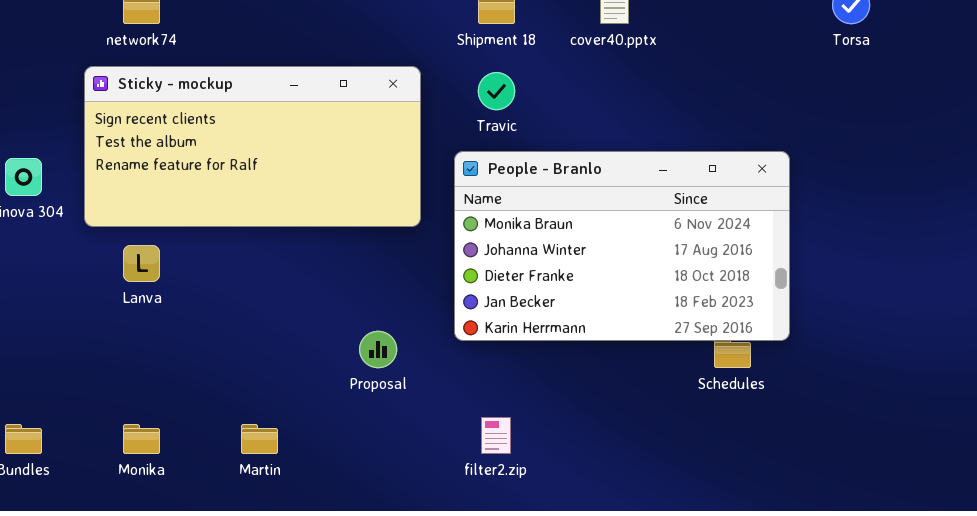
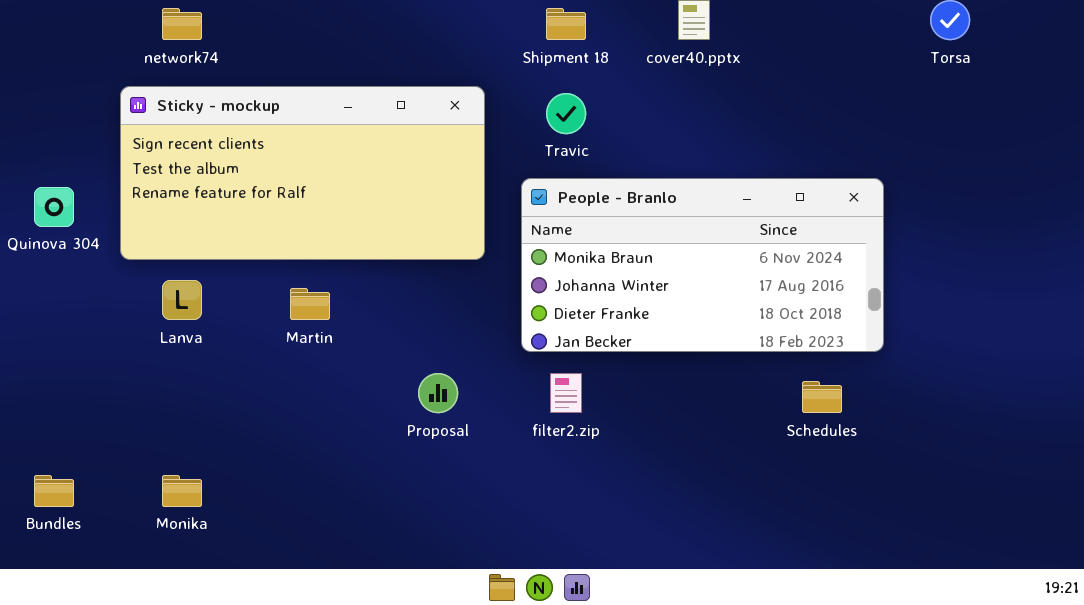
People - Branlo: [454,151,790,341] -> [521,178,884,352], resized
filter2.zip: [481,417,511,454] -> [550,373,582,413], moved
Martin: [241,424,278,454] -> [290,288,330,320], moved

